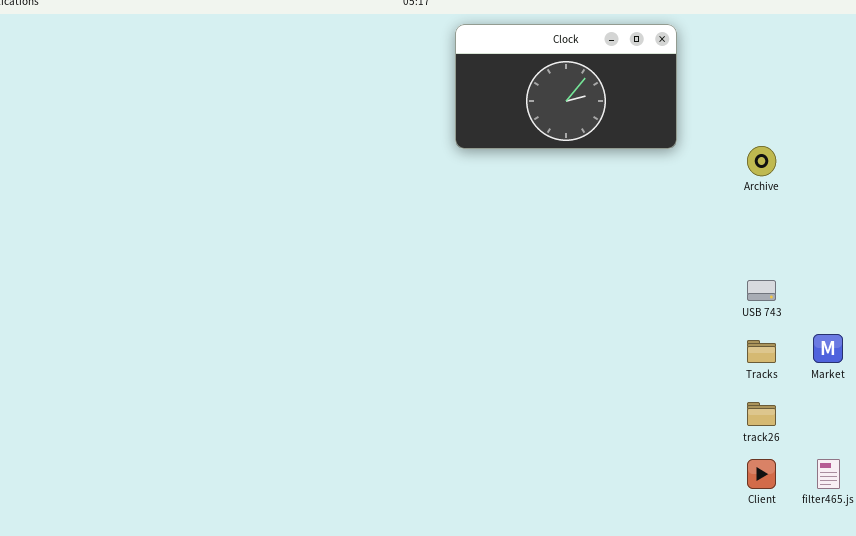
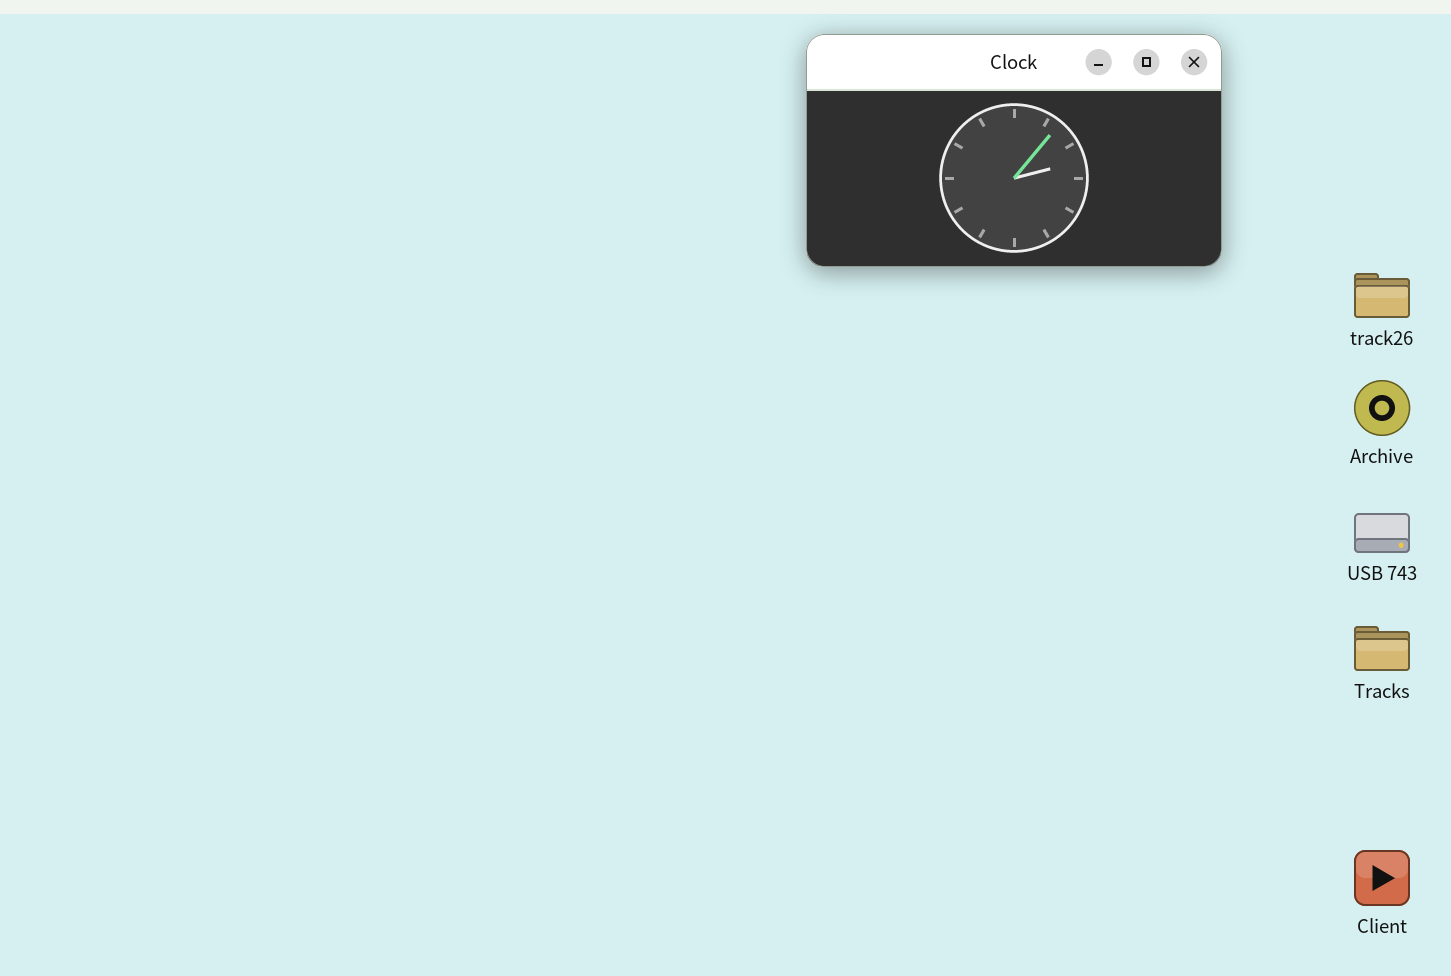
Archive: [747,146,776,176] -> [1354,380,1410,436], moved
track26: [747,402,776,426] -> [1354,273,1410,318], moved

